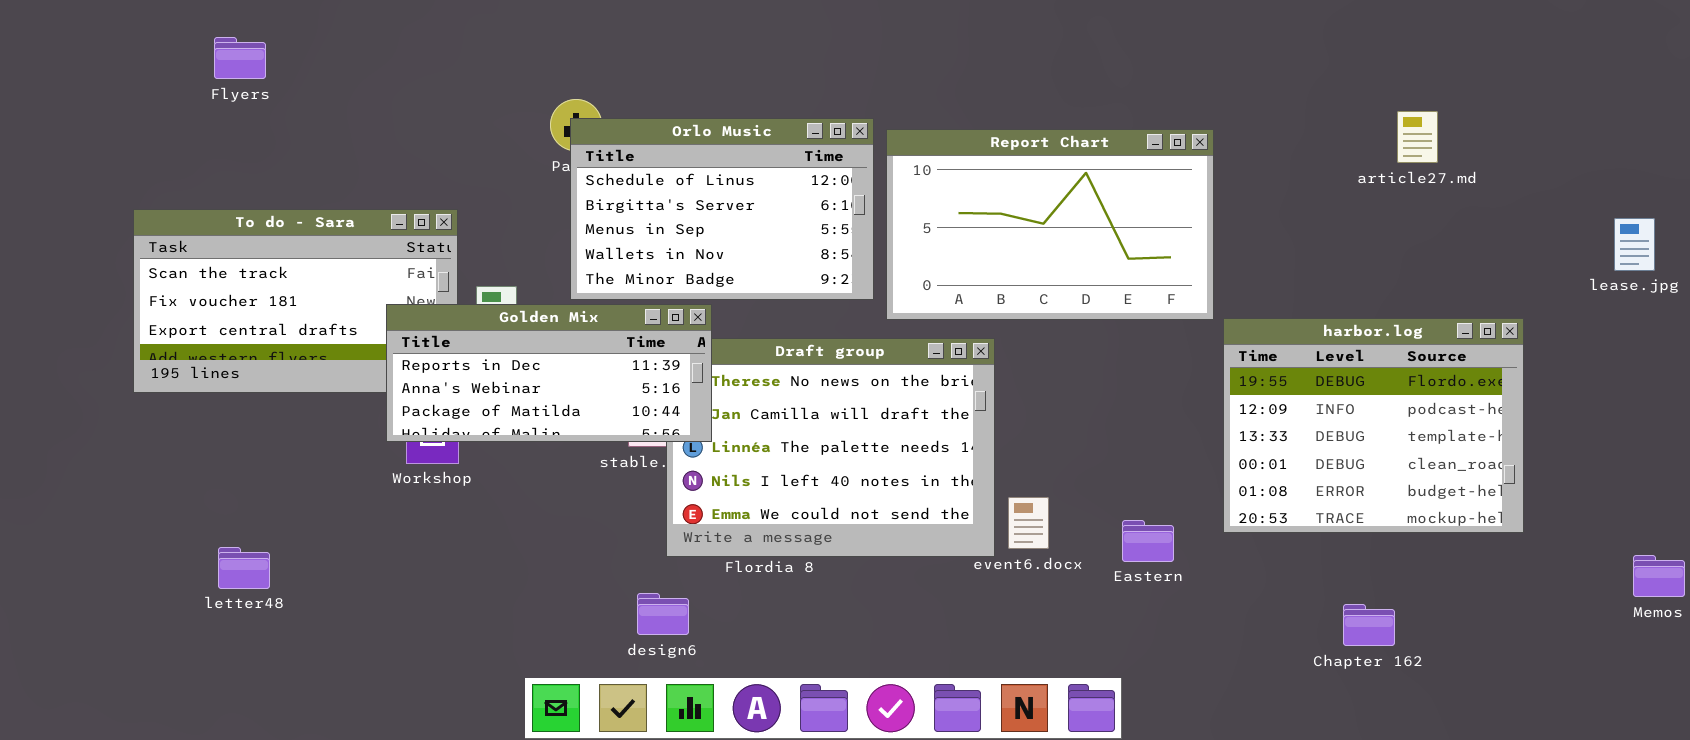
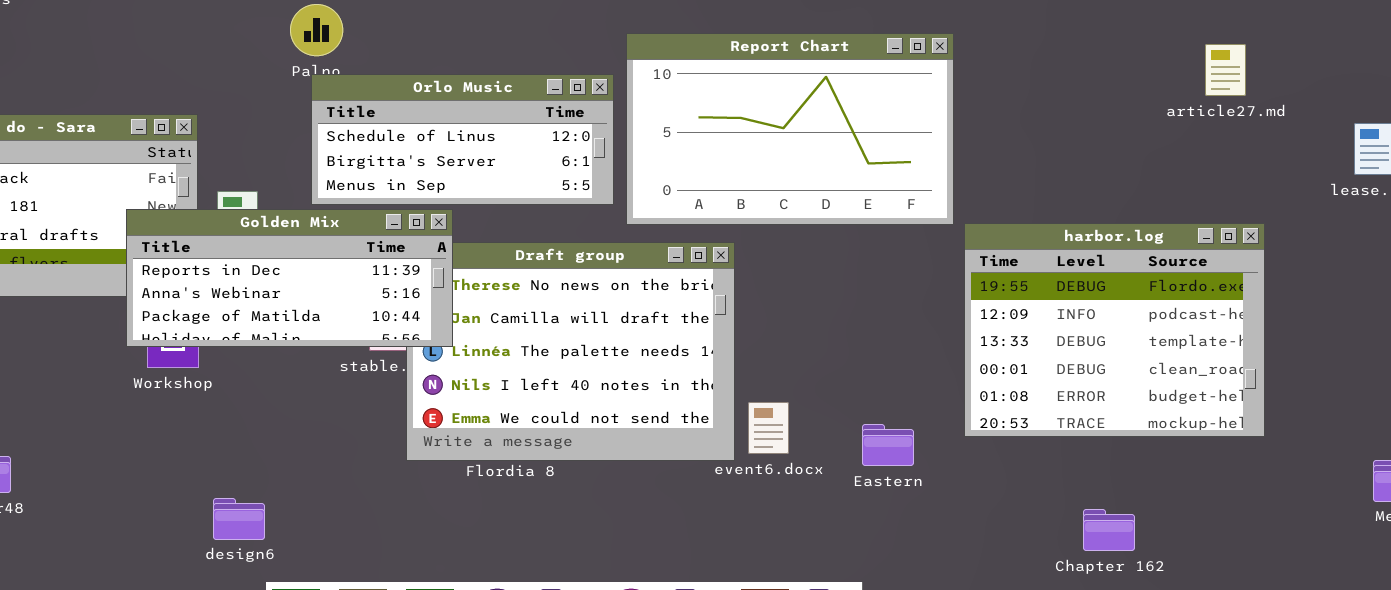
article27.md: [1397,111,1438,163] -> [1205,44,1246,96], moved
Orlo Music: [570,118,874,300] -> [311,74,614,205], resized
design6: [637,593,689,635] -> [213,498,265,540], moved

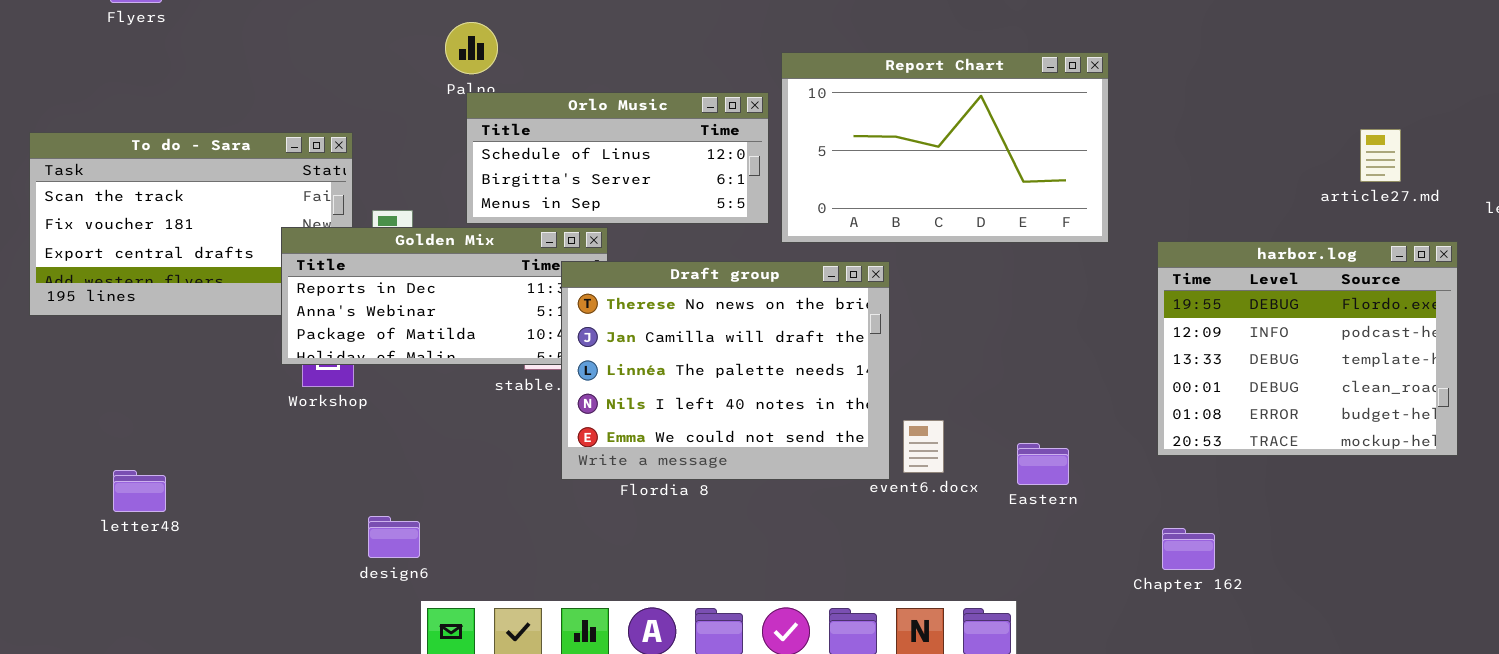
article27.md: [1205,44,1246,96] -> [1360,129,1401,182], moved
harbor.log: [964,223,1265,437] -> [1157,241,1458,456], moved
Draft group: [406,242,735,461] -> [561,261,890,480], raised
Chapter 162: [1083,509,1135,551] -> [1162,528,1215,570], moved

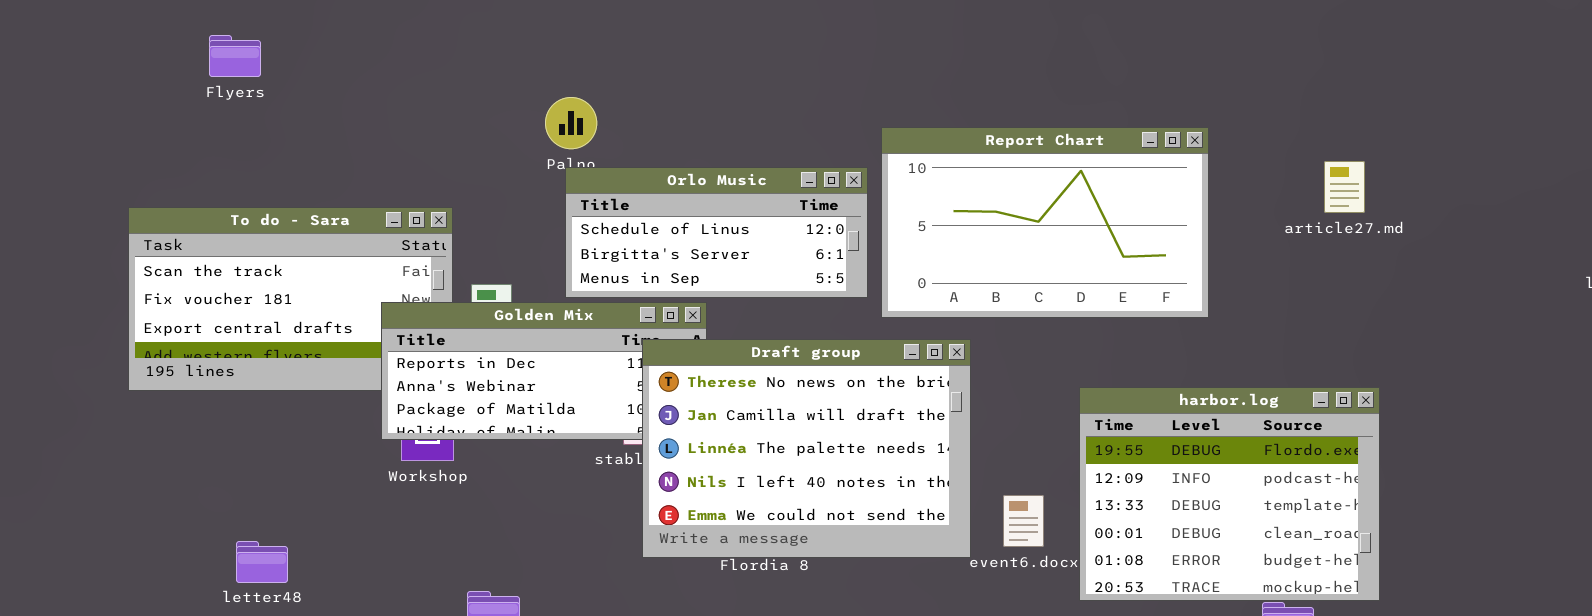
article27.md: [1360,129,1401,182] -> [1324,161,1365,213], moved
harbor.log: [1157,241,1458,456] -> [1079,387,1380,601], moved
Draft group: [561,261,890,480] -> [642,339,971,558], moved
letter48: [113,470,166,512] -> [236,541,288,583], moved

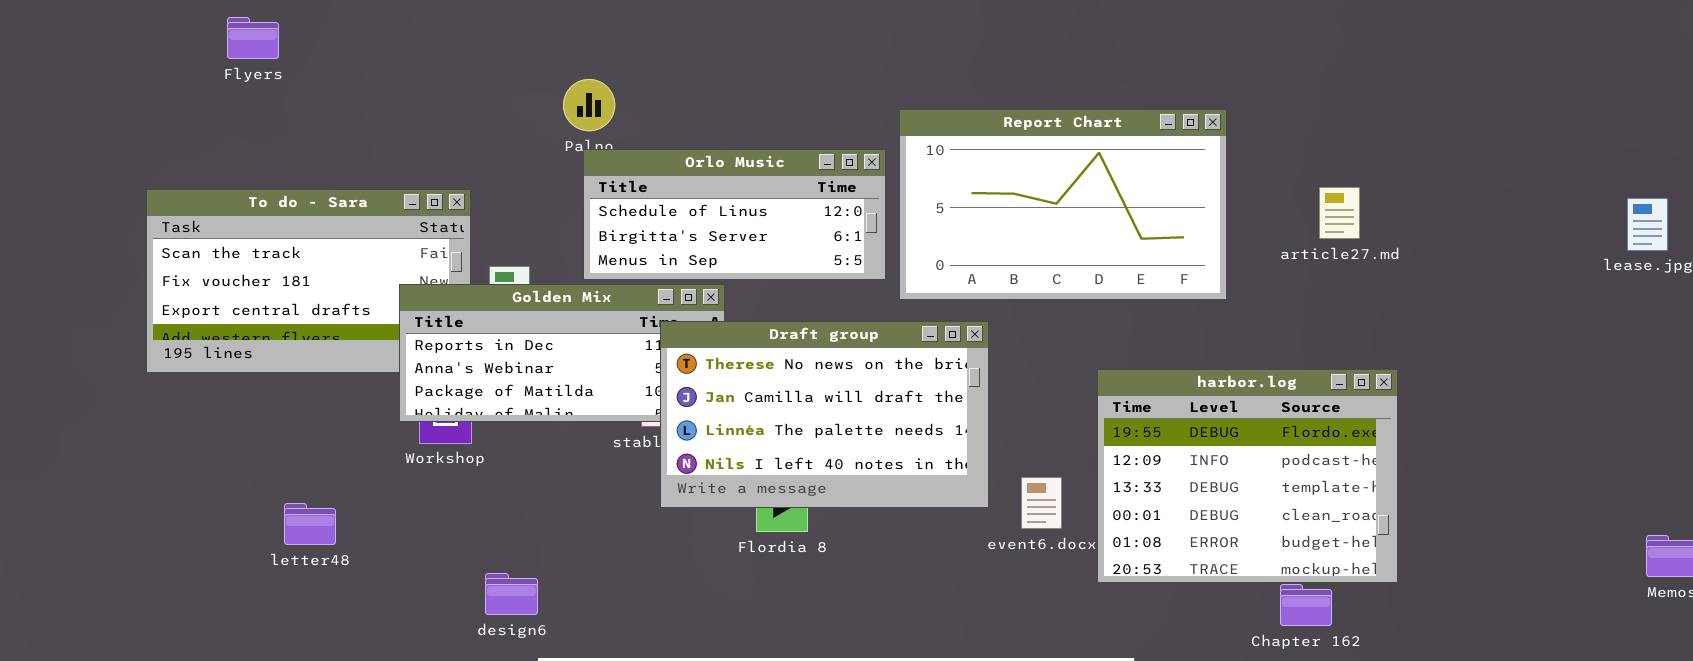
article27.md: [1324,161,1365,213] -> [1319,187,1360,239], moved
Draft group: [642,339,971,558] -> [660,321,989,508], resized
letter48: [236,541,288,583] -> [284,503,336,545], moved

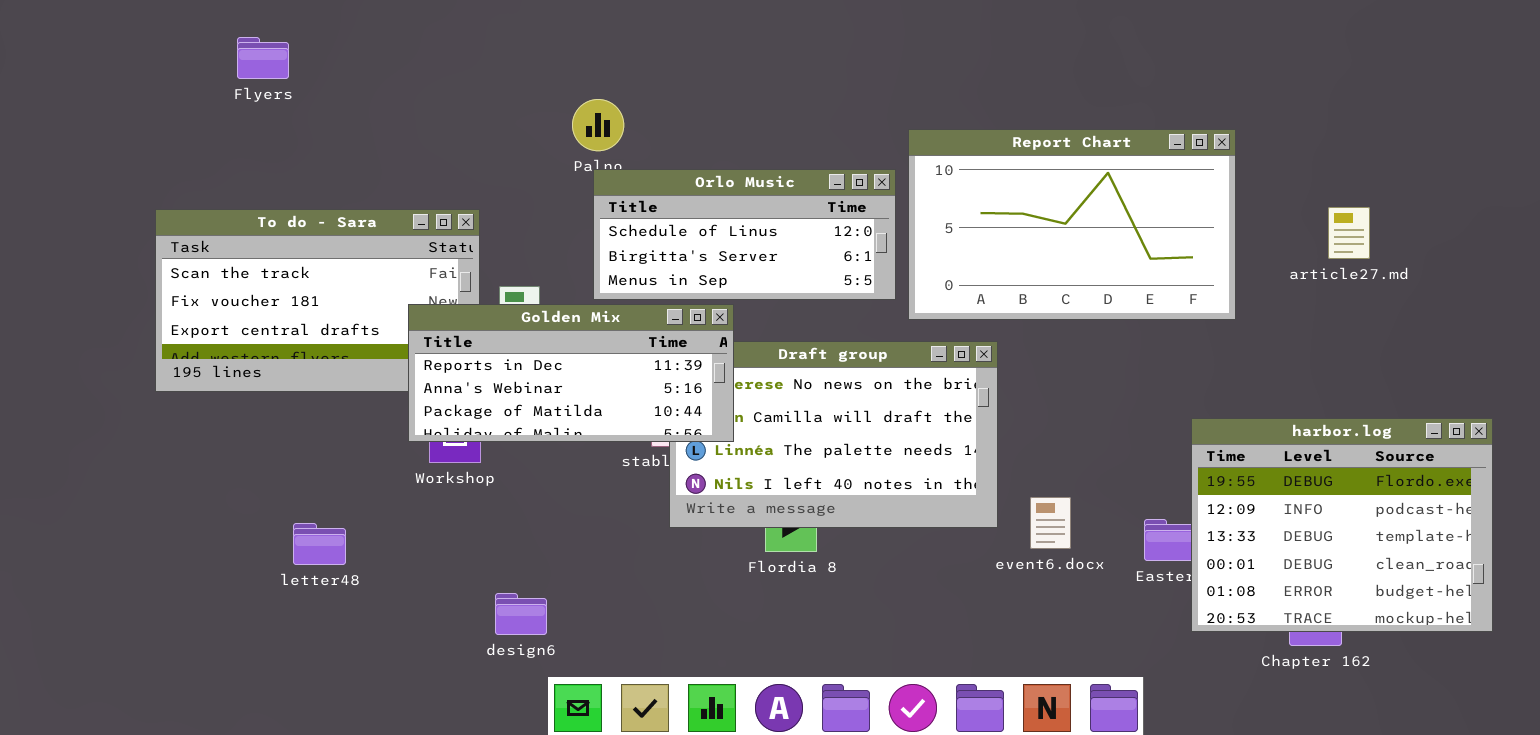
Golden Mix: [399,284,725,422] -> [408,304,734,442], raised
harbor.log: [1097,369,1398,583] -> [1191,418,1493,632], moved

